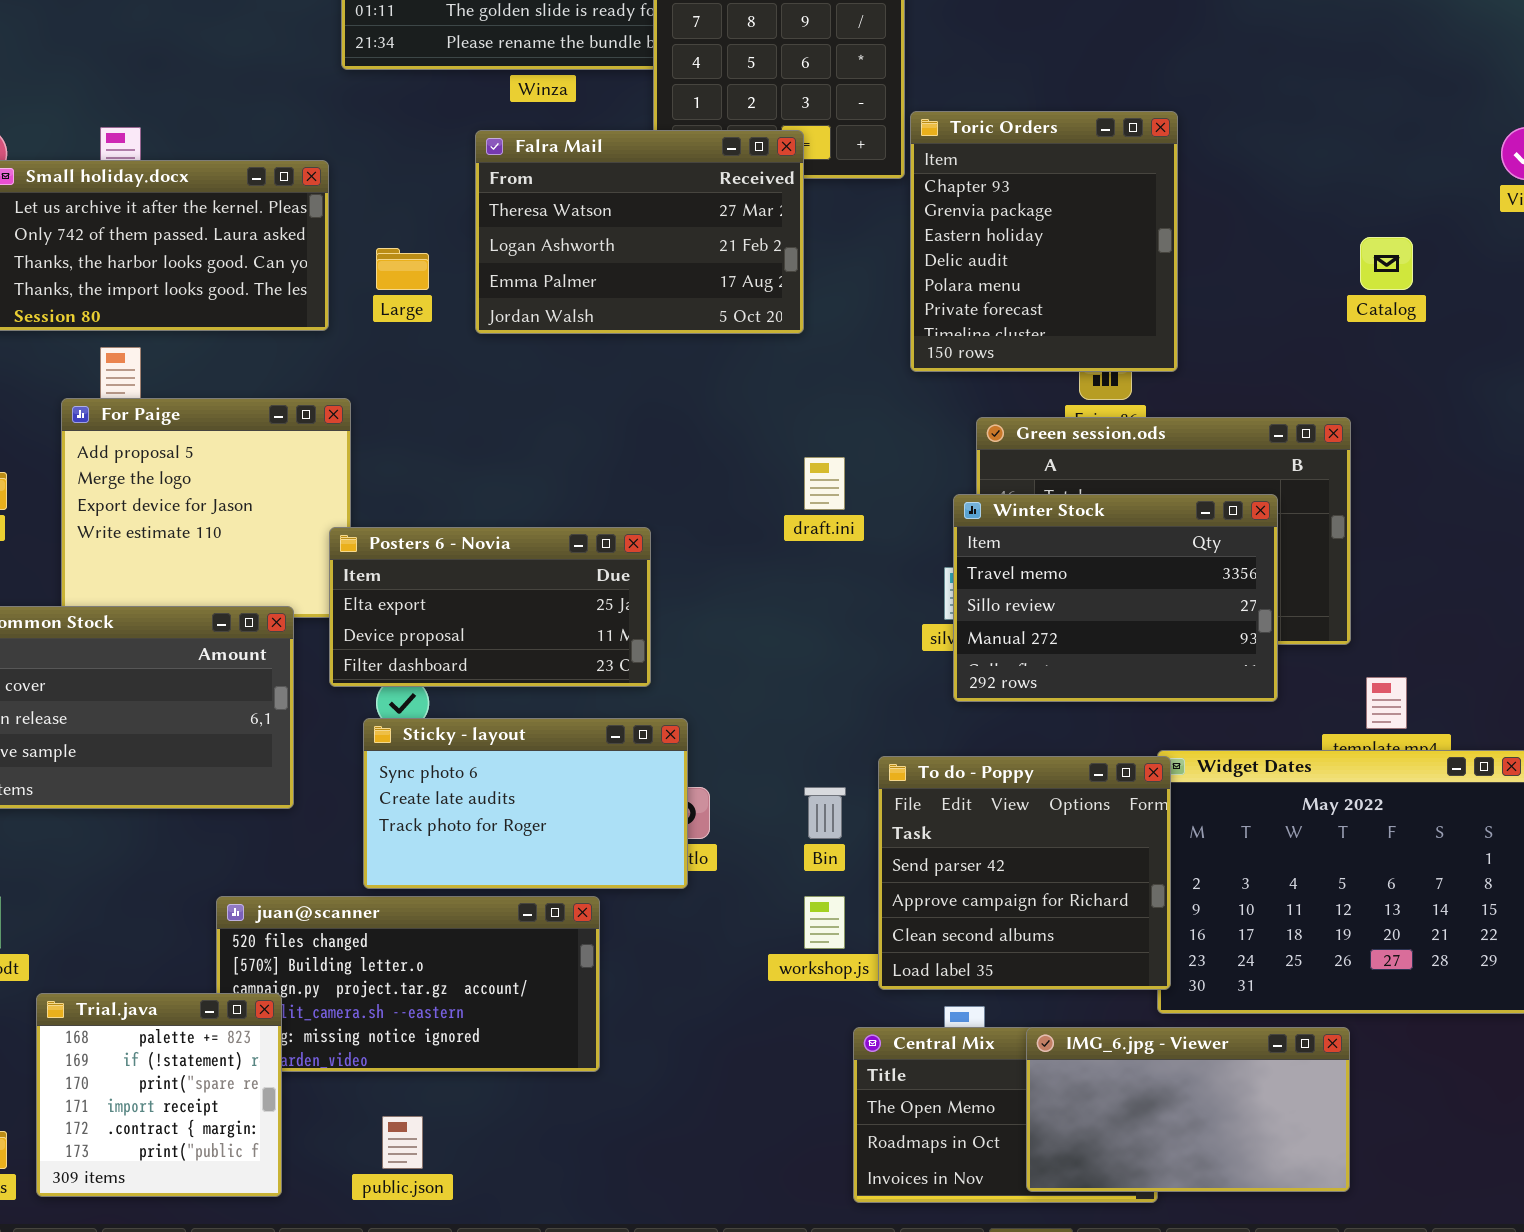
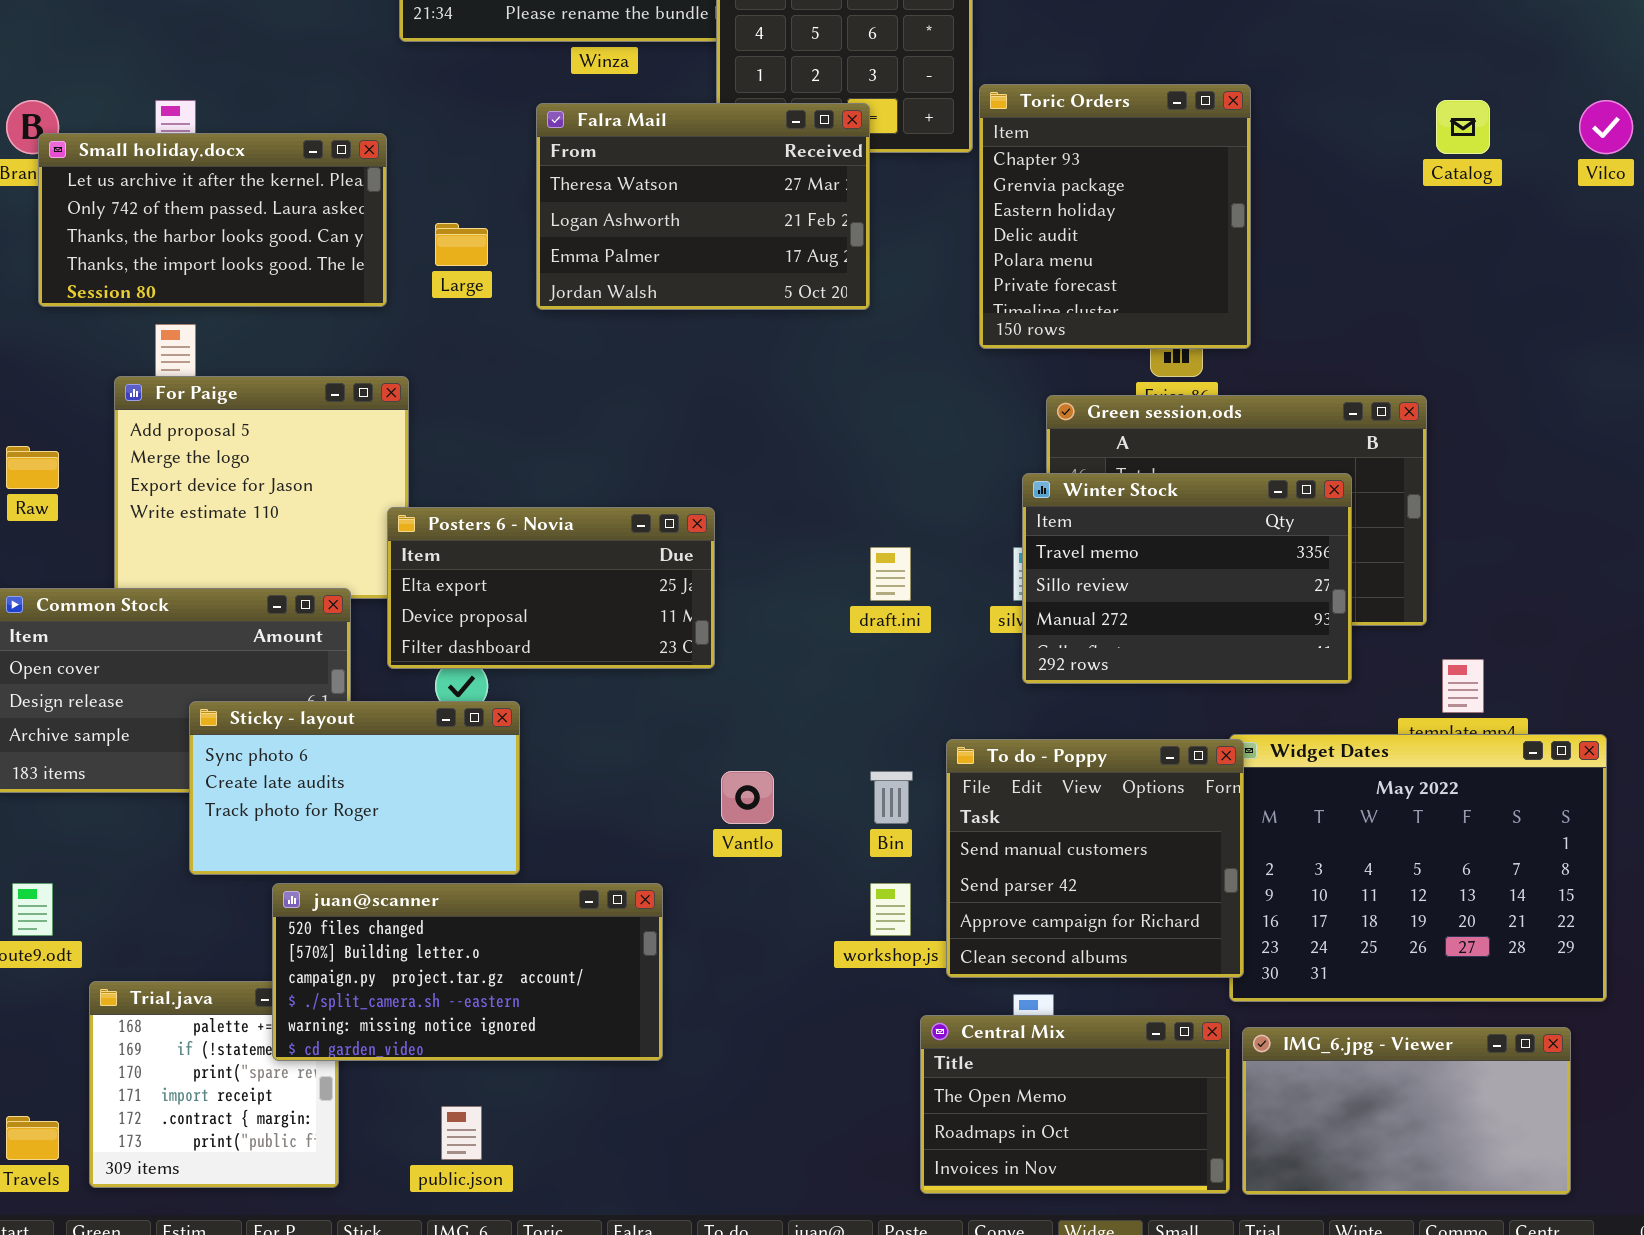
Catalog: [1360,237,1413,290] -> [1436,100,1490,154], moved
draft.ini: [804,457,845,510] -> [870,547,911,601], moved
Sticky - layout: [363,718,688,889] -> [189,701,520,875], moved
To do - Poppy: [878,756,1171,990] -> [946,739,1244,978], scrolled up 1 row
juan@scanner: [216,896,600,1072] -> [272,883,663,1061], raised
IMG_6.jpg - Viewer: [1026,1027,1350,1192] -> [1242,1027,1571,1195], moved

